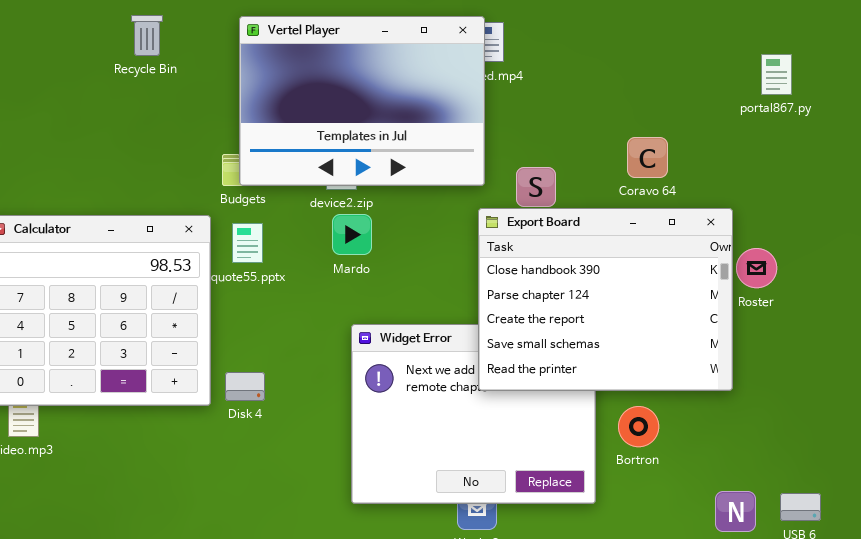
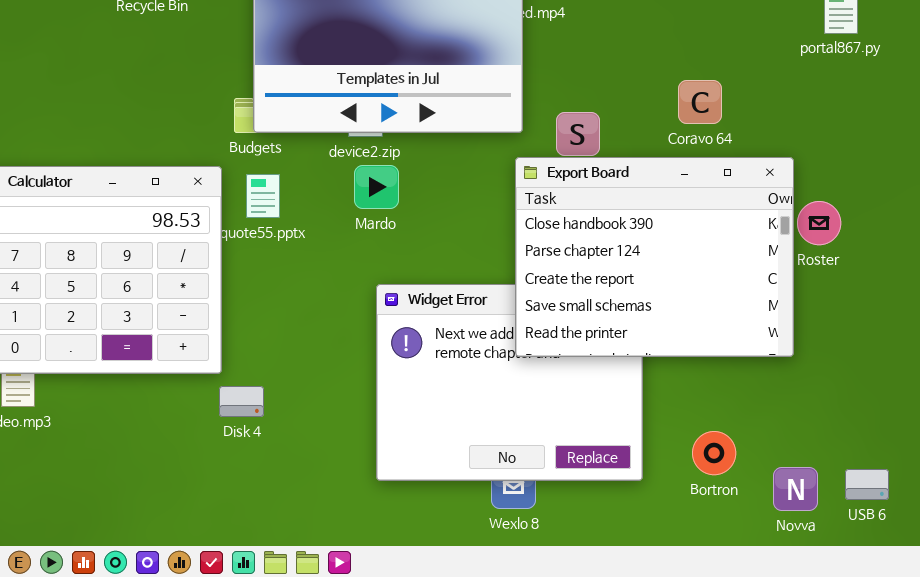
Disk 4: [225,372,265,401] -> [219,386,264,417], moved
Bortron: [618,406,659,447] -> [692,431,736,475], moved

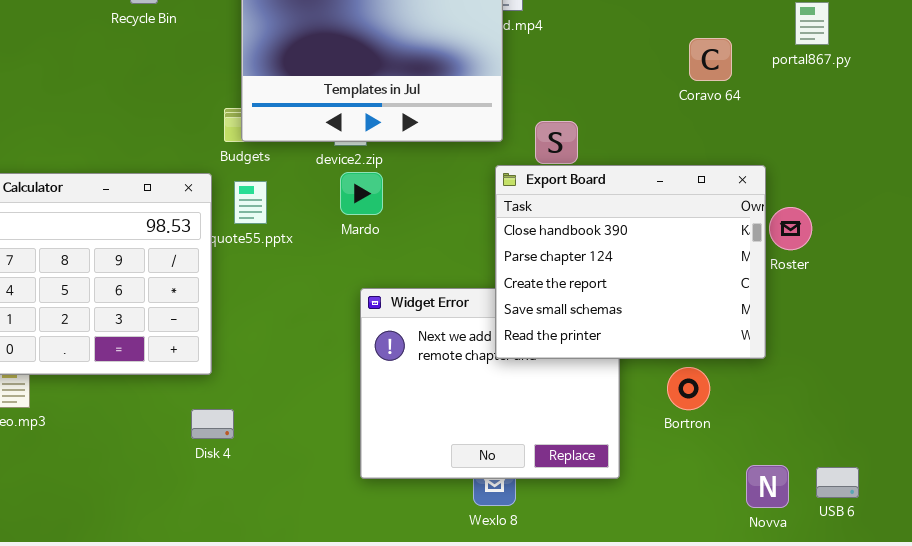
Coravo 64: [678,80,722,124] -> [689,38,732,81], moved
Disk 4: [219,386,264,417] -> [191,409,234,439], moved
Bortron: [692,431,736,475] -> [667,367,710,410], moved

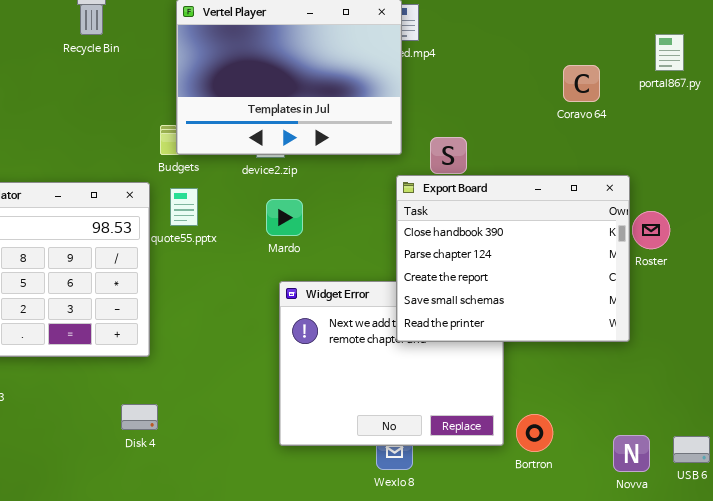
Mardo: [340,172,383,215] -> [266,199,303,236], moved
Bortron: [667,367,710,410] -> [516,414,553,452], moved
Disk 4: [191,409,234,439] -> [121,404,158,430], moved

